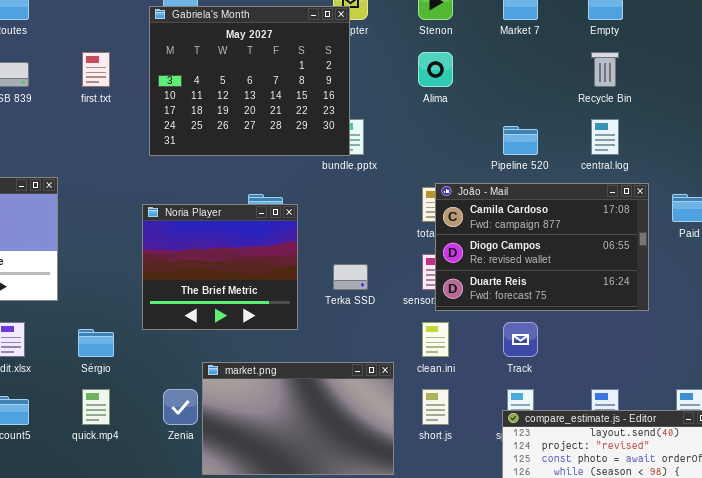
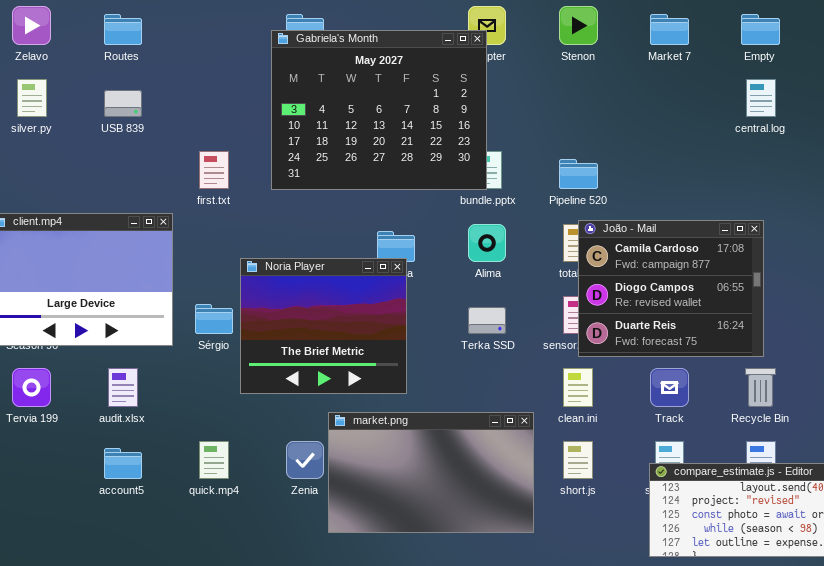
first.txt: [82,52,110,87] -> [199,151,229,189], moved
Alima: [418,52,453,87] -> [468,224,506,262], moved
Recycle Bin: [591,52,619,87] -> [745,368,776,407], moved
central.log: [591,119,619,155] -> [746,79,776,117], moved
Pipeline 520: [503,126,538,155] -> [559,159,598,189], moved
João - Mail: [435,183,649,311] -> [578,220,764,357], resized
Noria Player: [142,204,298,330] -> [240,258,407,394], moved
Sérgio: [78,329,114,357] -> [195,304,233,334], moved

